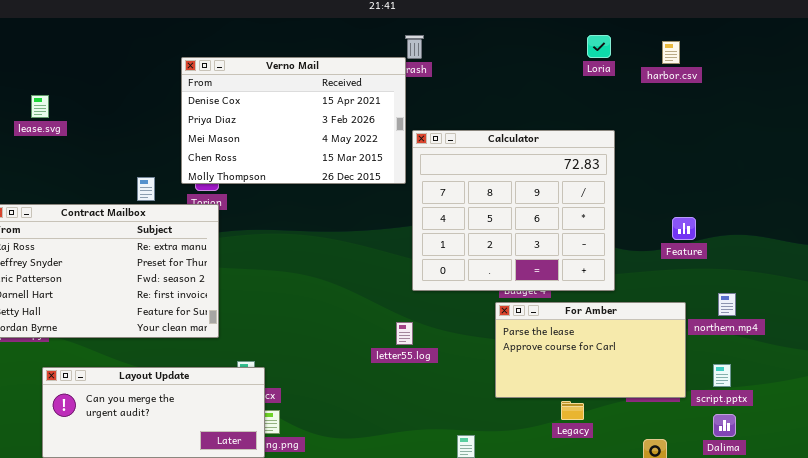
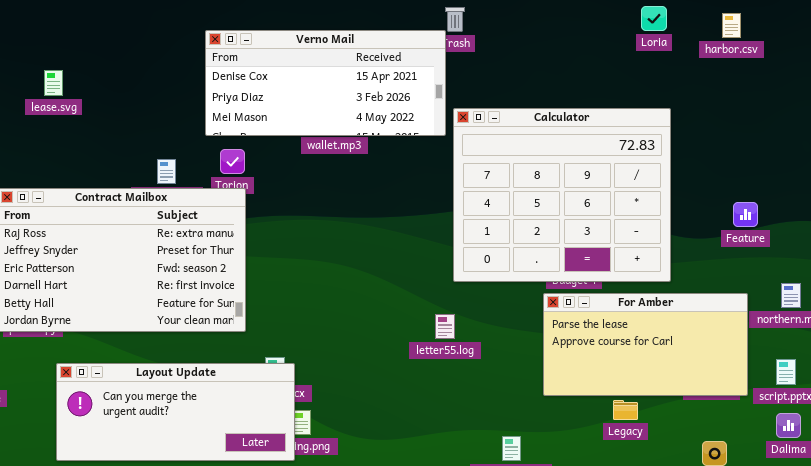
Verno Mail: [181,57,406,184] -> [205,30,446,136], resized

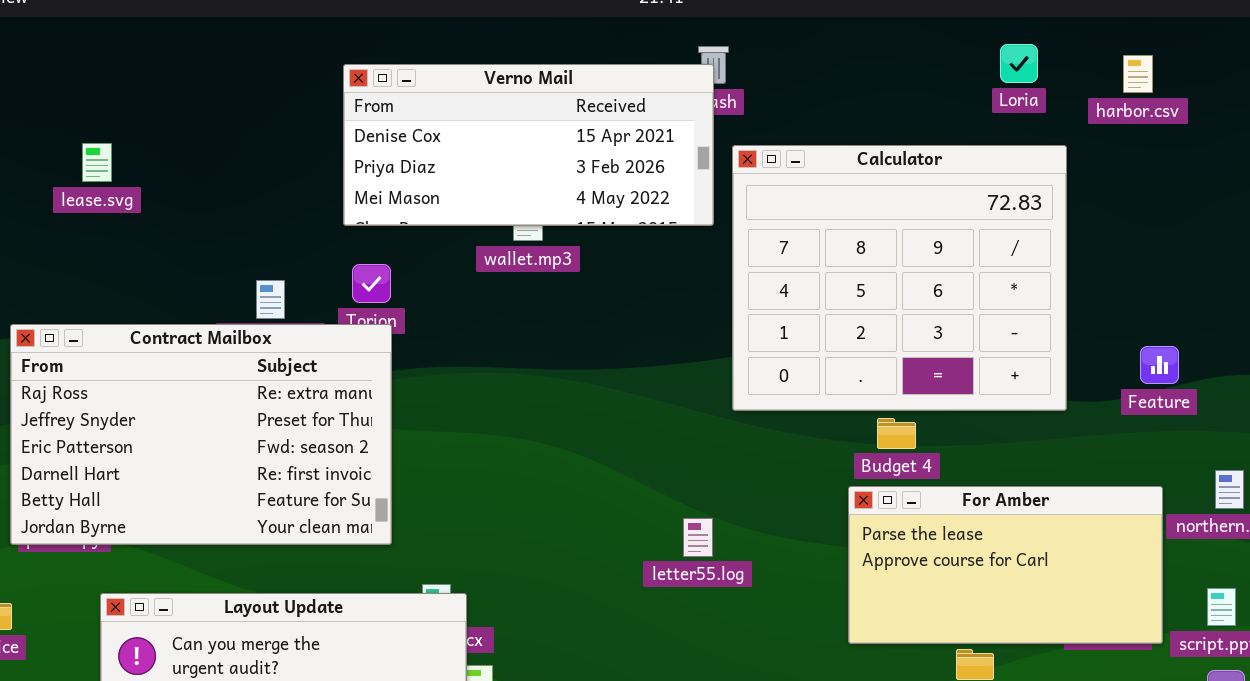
Verno Mail: [205,30,446,136] -> [343,64,714,226], moved
Calculator: [453,108,671,282] -> [732,145,1067,411], moved

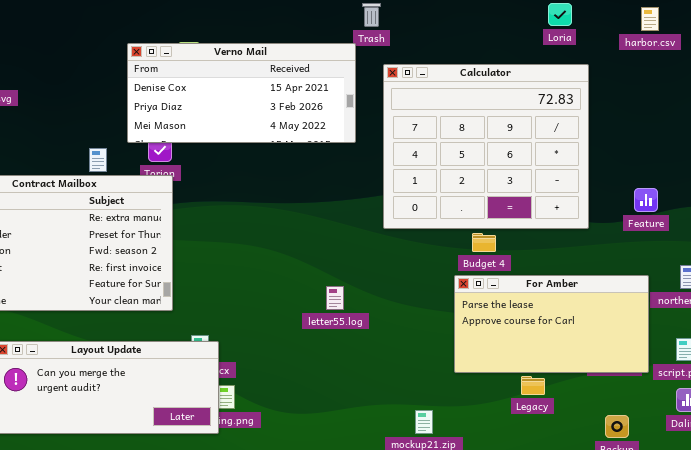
harbor.csv: [1123,55,1153,93] -> [641,7,659,31], moved
Verno Mail: [343,64,714,226] -> [127,43,356,143], moved
letter55.log: [683,518,713,557] -> [326,286,344,310], moved

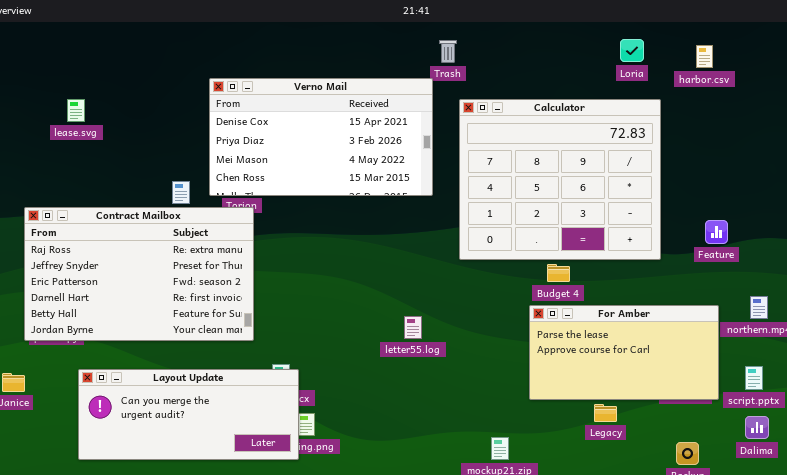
harbor.csv: [641,7,659,31] -> [696,45,713,68], moved
Verno Mail: [127,43,356,143] -> [209,78,433,196], resized

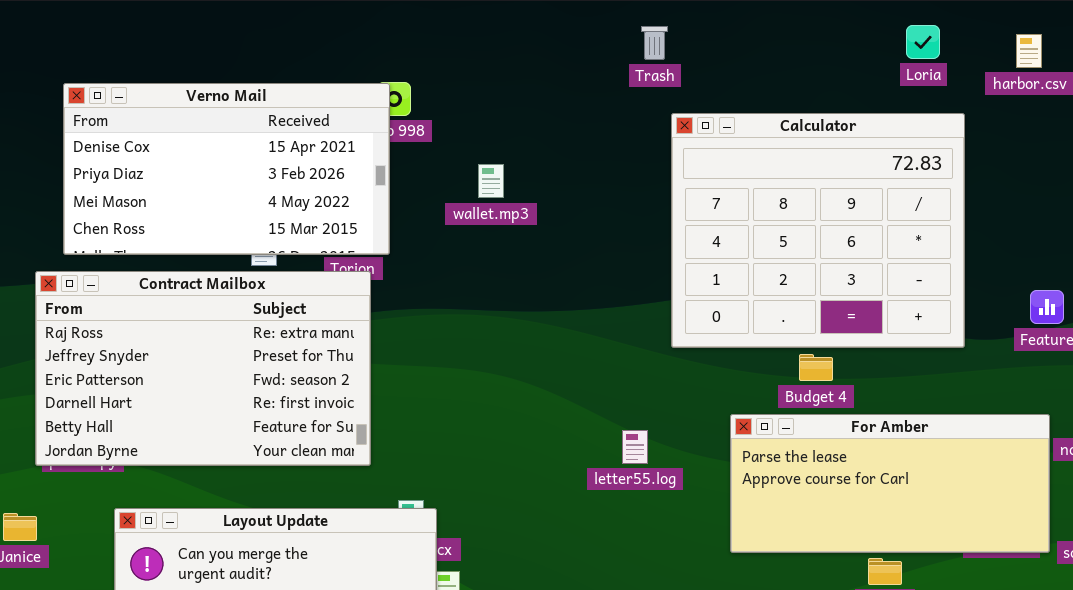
Verno Mail: [209,78,433,196] -> [63,83,390,255], moved
For Amber: [529,305,719,400] -> [730,414,1050,553], resized
letter55.log: [404,316,422,339] -> [622,430,648,464], moved

